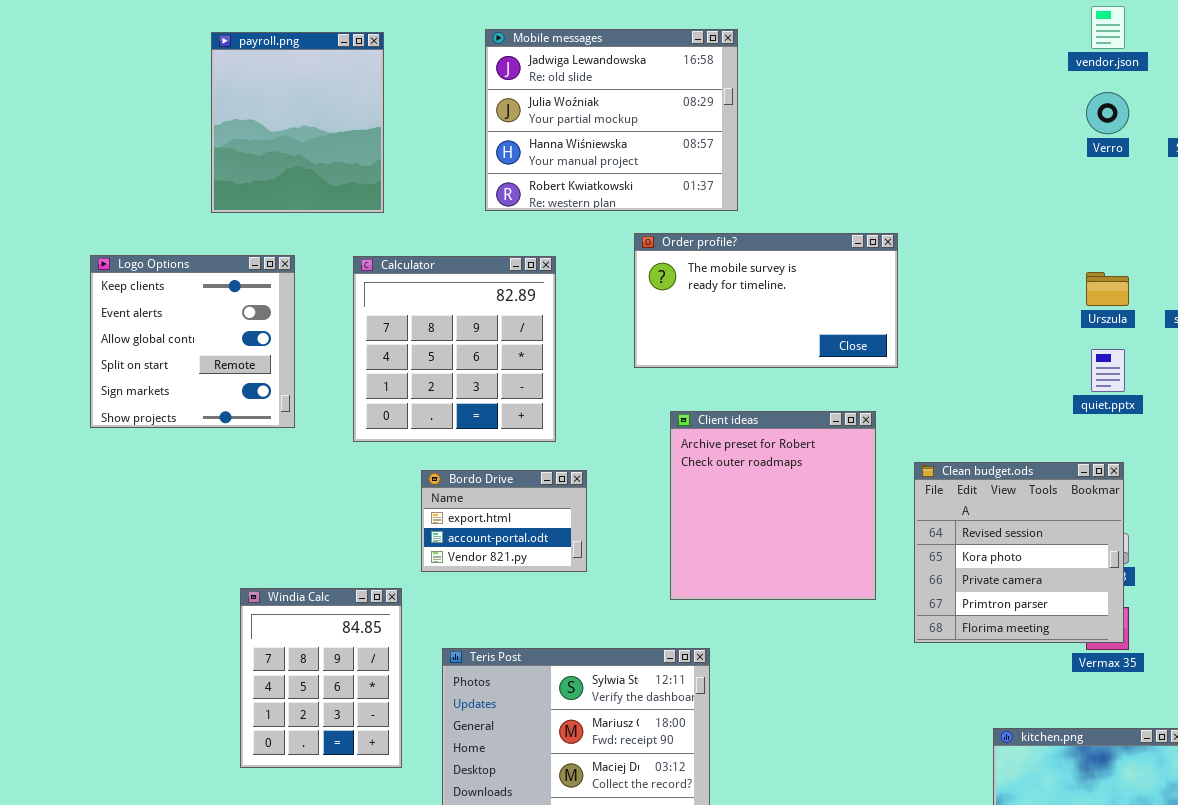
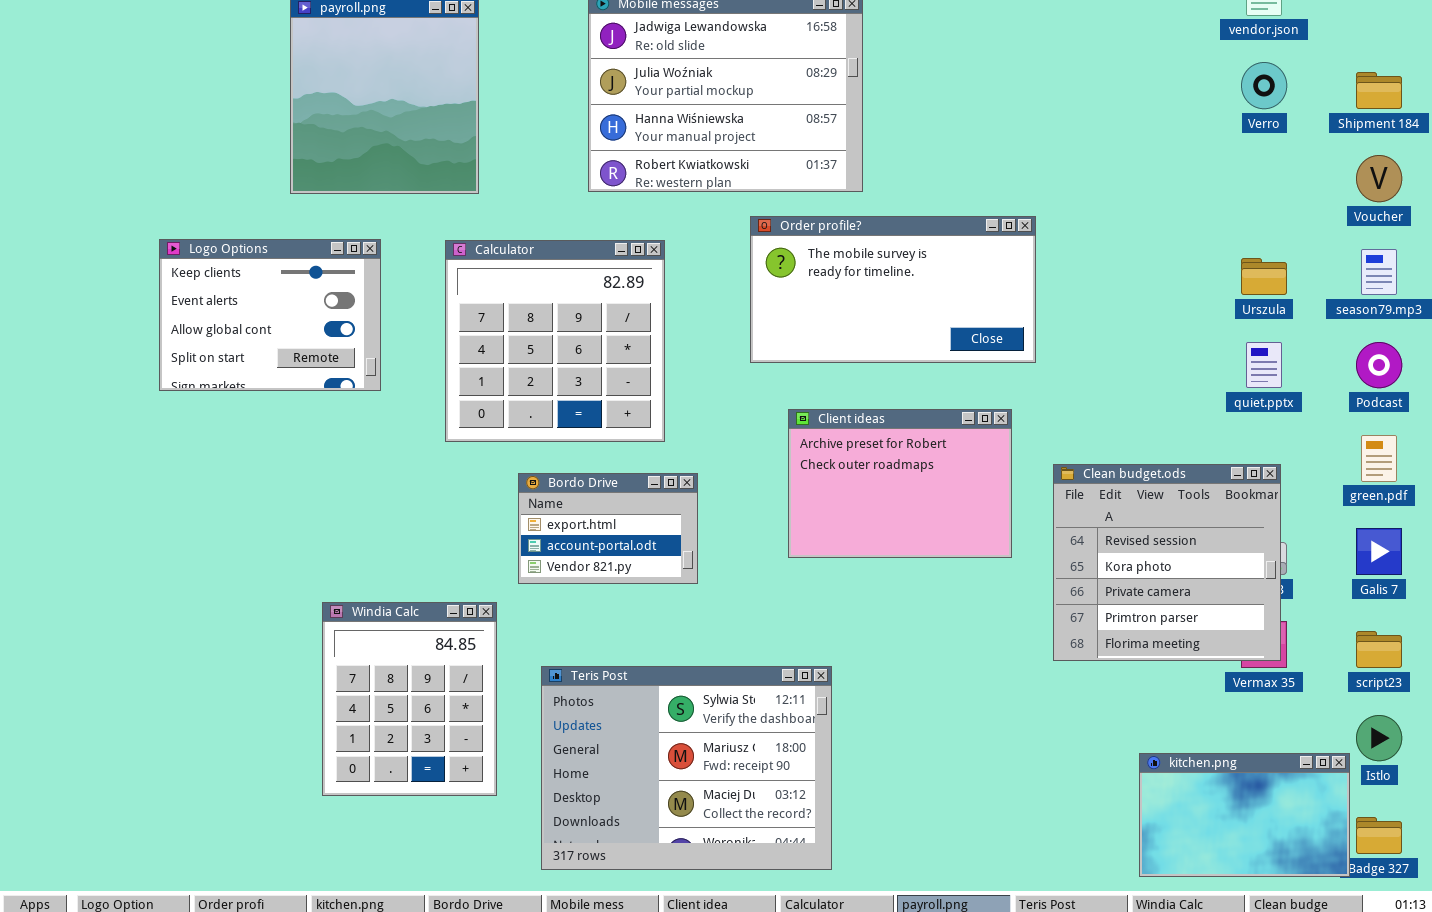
Logo Options: [90,255,295,428] -> [159,239,381,391], resized
Client ideas: [670,411,876,600] -> [788,409,1012,558], resized

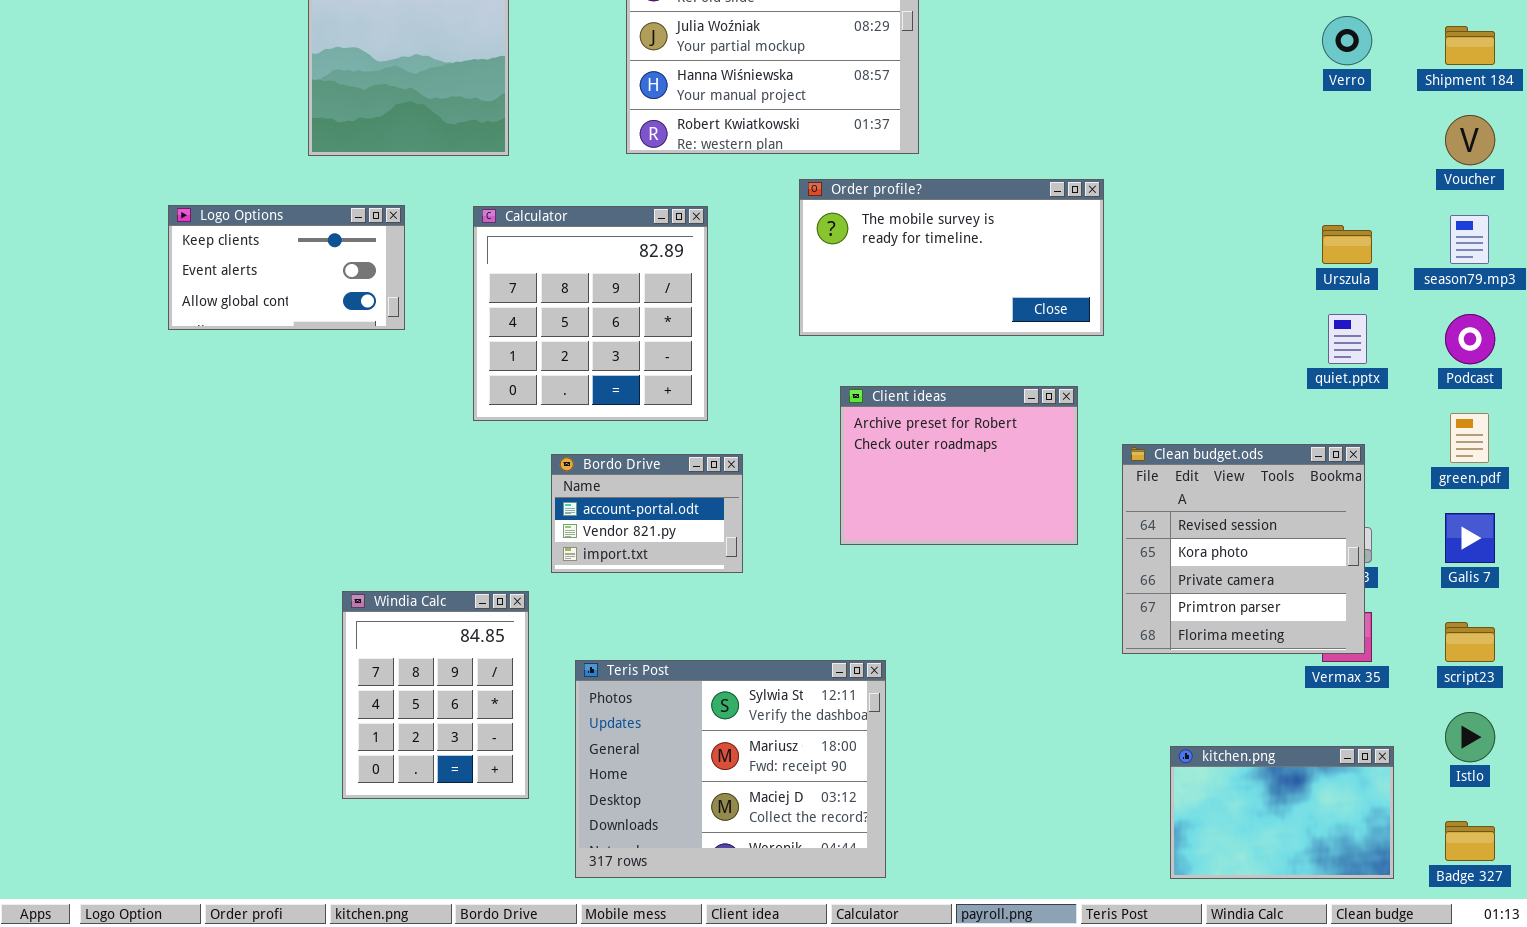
Logo Options: [159,239,381,391] -> [168,205,405,330], resized
Bordo Drive: [518,473,698,584] -> [551,454,743,573], scrolled down 1 row
kitchen.png: [1139,753,1350,877] -> [1170,746,1394,879], moved

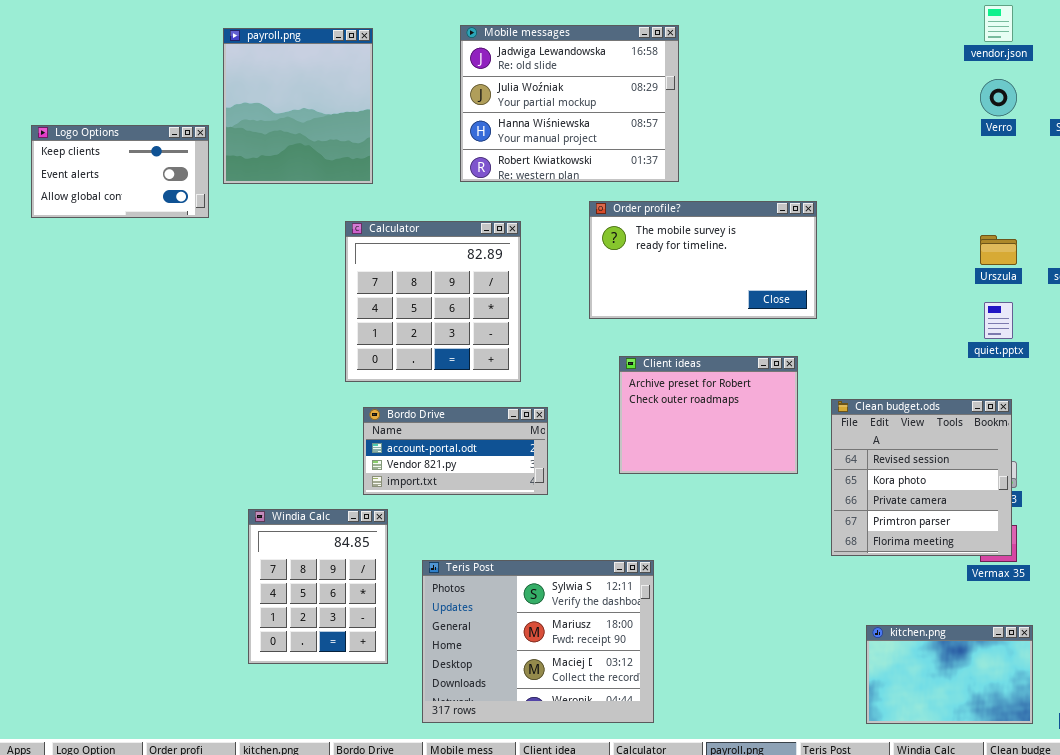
Logo Options: [168,205,405,330] -> [31,125,209,218], moved
Bordo Drive: [551,454,743,573] -> [363,407,548,495], resized

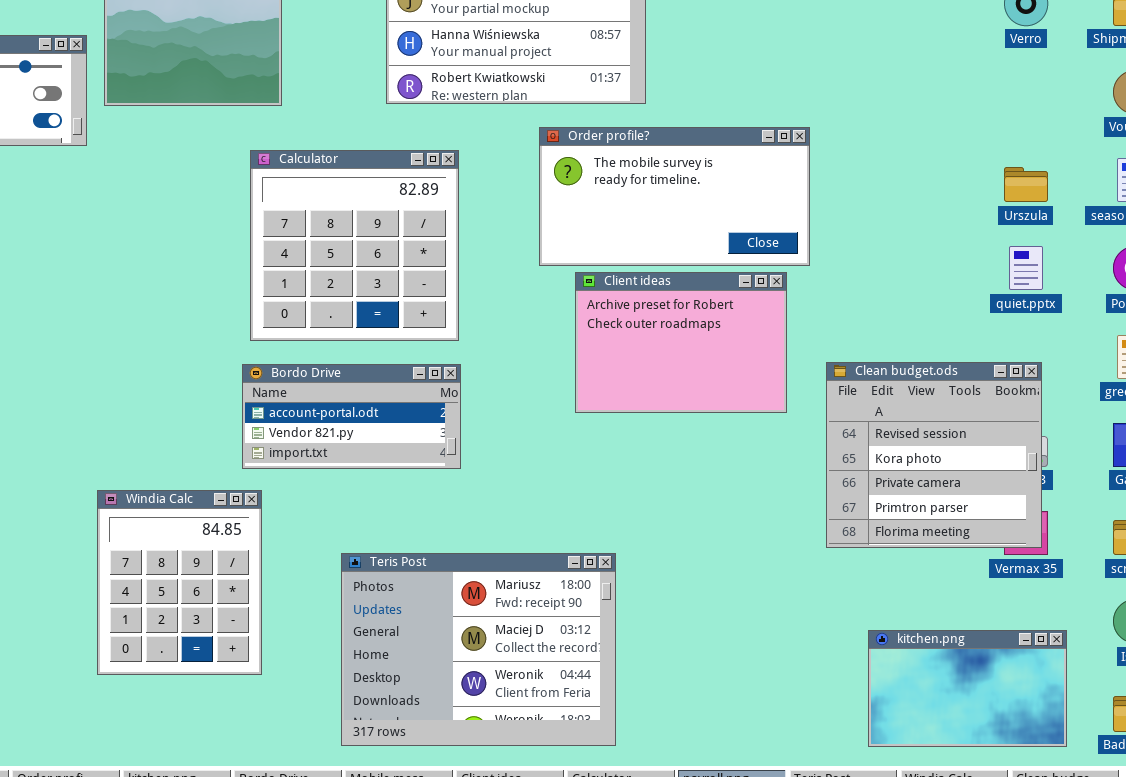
Client ideas: [619,356,798,474] -> [575,272,787,413], moved
Bordo Drive: [363,407,548,495] -> [242,364,461,469], moved
Windia Calc: [248,509,388,664] -> [97,490,262,675], moved
Teris Post: [422,560,654,723] -> [341,553,616,746], scrolled down 1 row

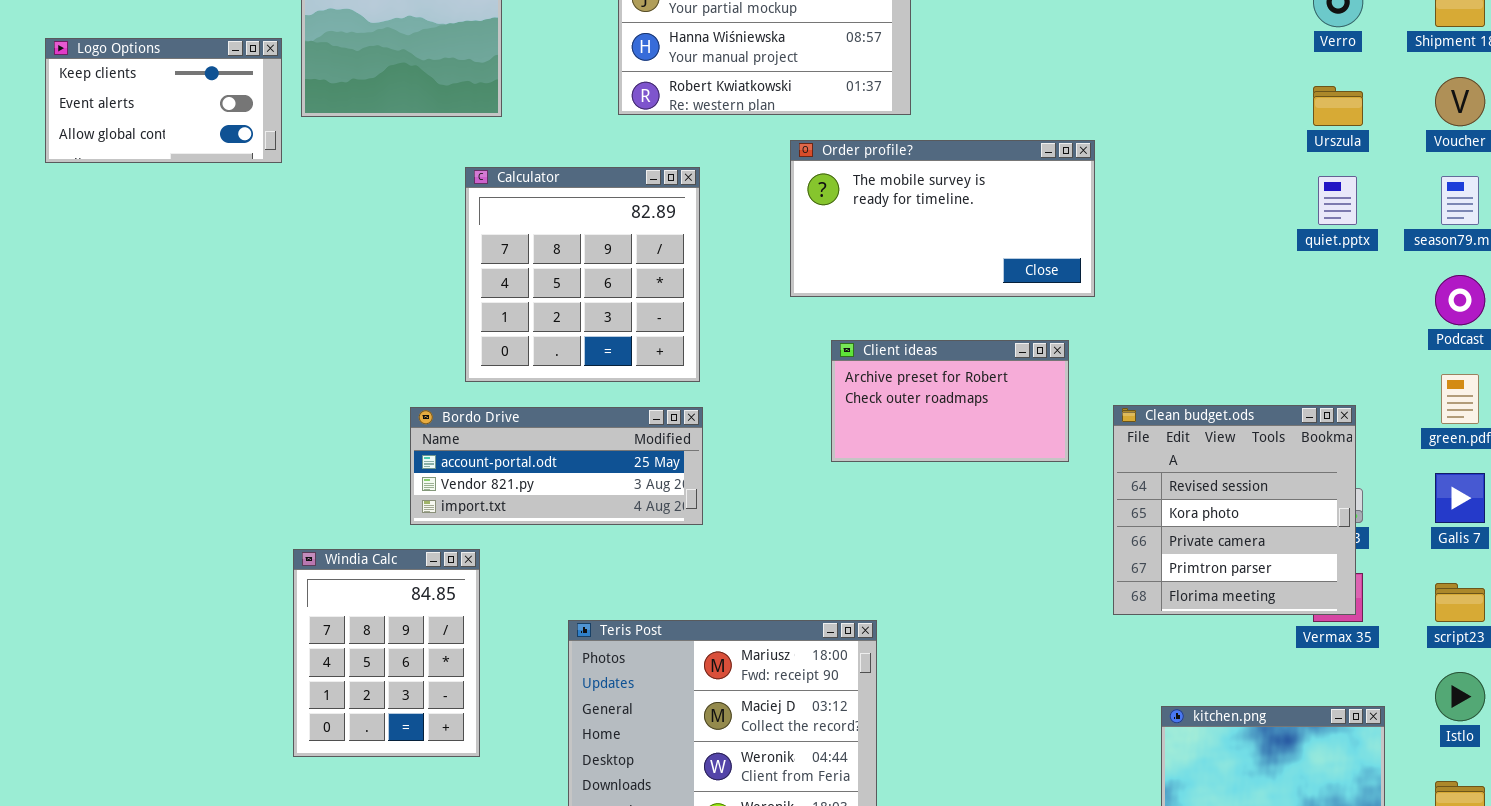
Urszula: [1004,167,1048,202] -> [1313,86,1363,126], moved
quiet.pptx: [1009,246,1043,290] -> [1318,176,1357,225], moved
Client ideas: [575,272,787,413] -> [831,340,1069,462], resized
Bordo Drive: [242,364,461,469] -> [410,407,703,525], resized

